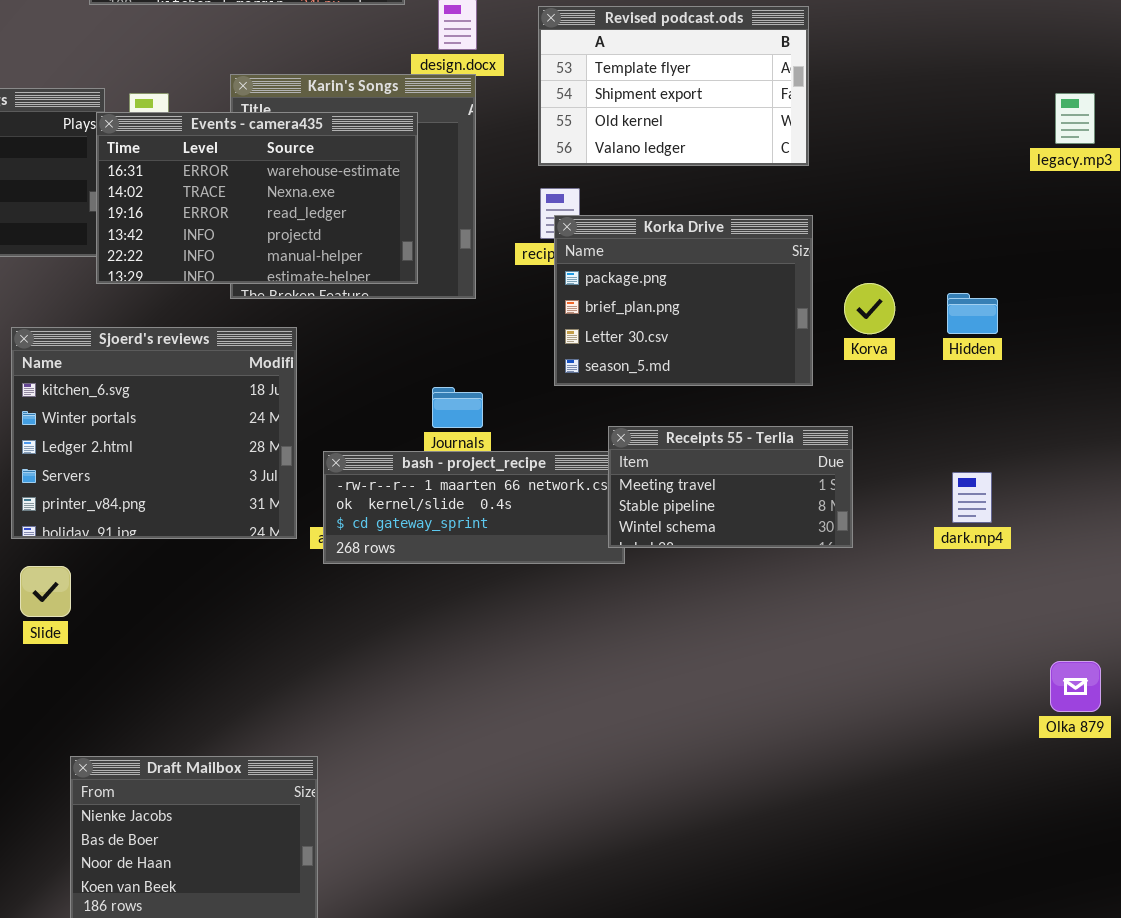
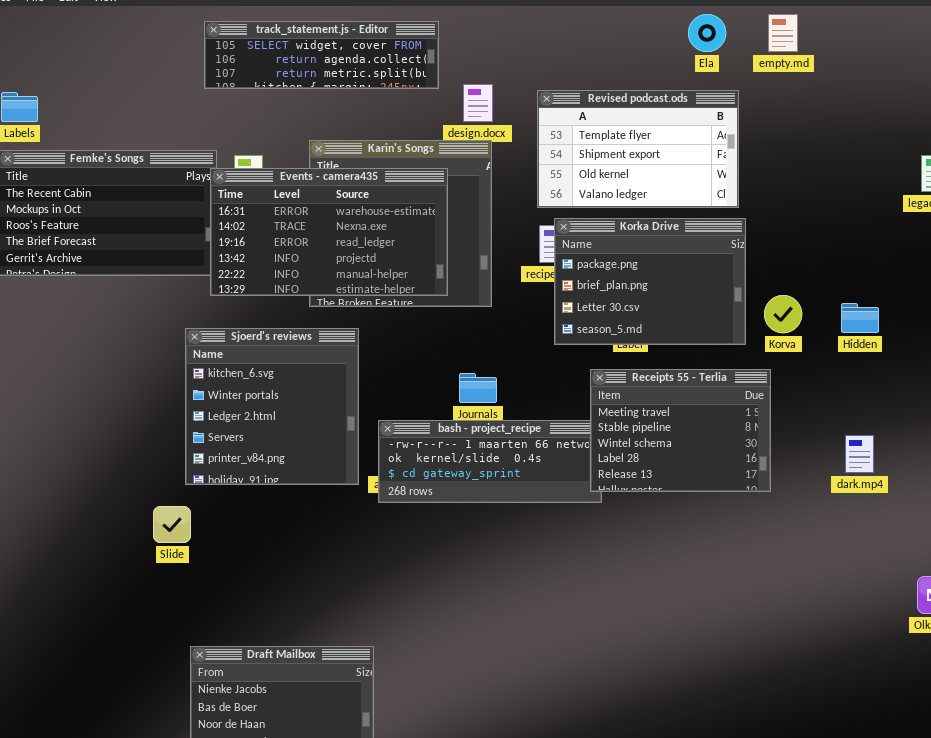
Korka Drive: [554,215,813,386] -> [554,218,746,345], moved
Sjoerd's reviews: [11,327,297,539] -> [185,328,359,485], resized
Receipts 55 - Terlia: [608,426,853,548] -> [590,369,771,492], resized

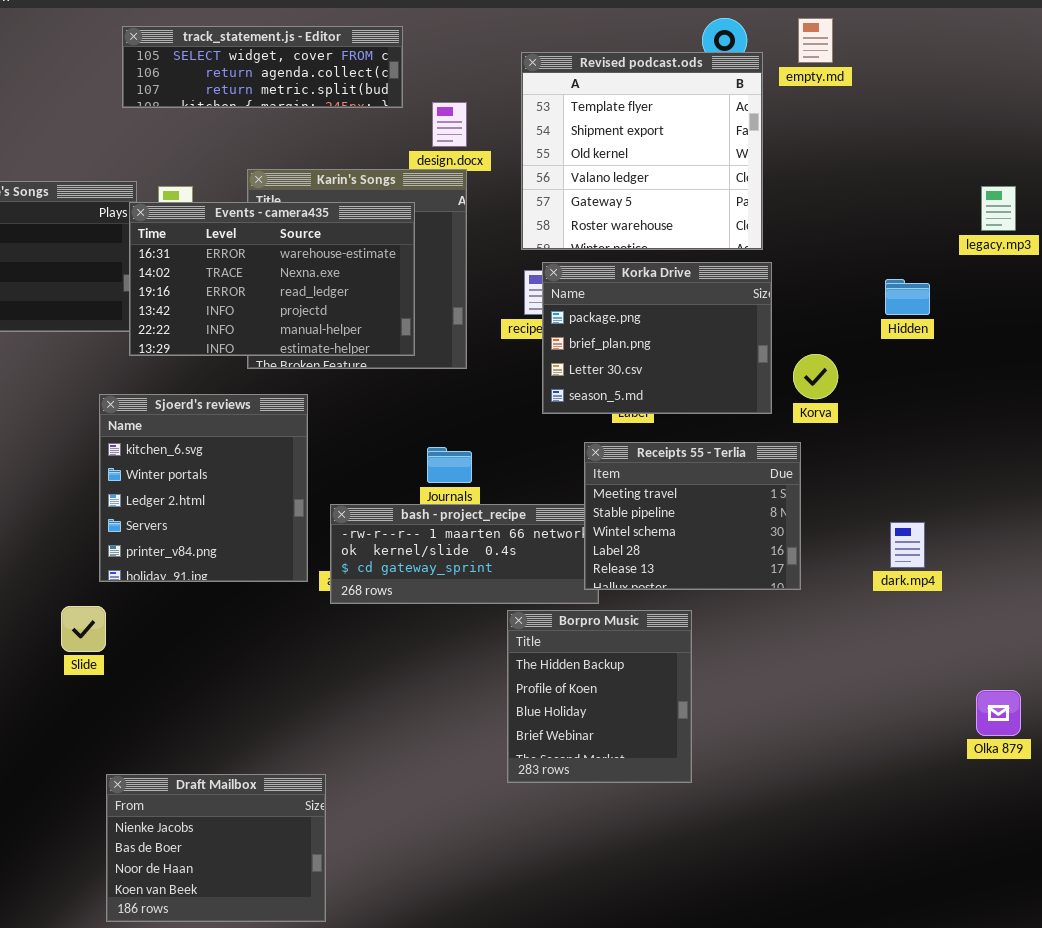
Revised podcast.ods: [537,90,739,208] -> [521,52,763,250], resized
Hidden: [841,303,879,333] -> [885,279,930,315], moved
Borpro Music: none -> [507,610,692,783], opened

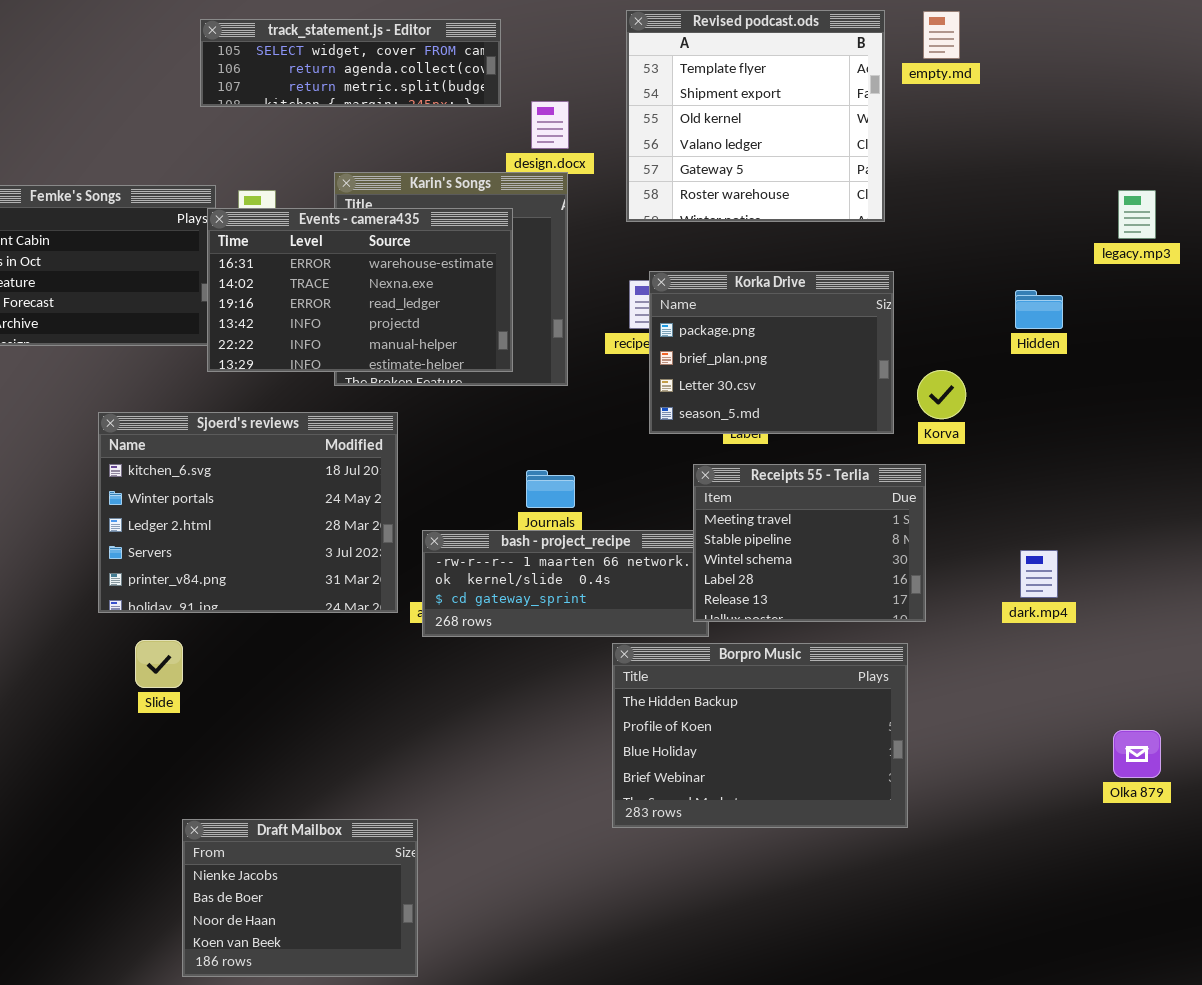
Revised podcast.ods: [521,52,763,250] -> [626,10,885,222], moved
Sjoerd's reviews: [99,394,308,582] -> [98,412,398,613], resized
Borpro Music: [507,610,692,783] -> [612,643,908,828], resized

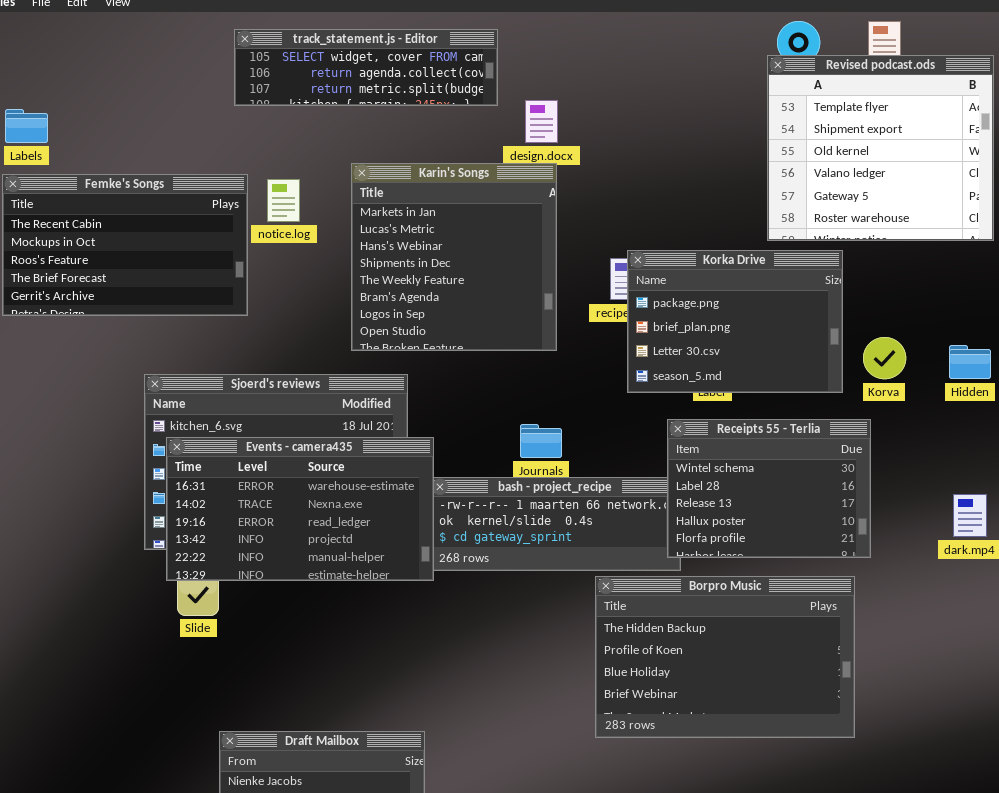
Revised podcast.ods: [626,10,885,222] -> [767,55,994,241], moved
Events - camera435: [207,208,513,372] -> [166,437,434,581], moved
Hidden: [1015,290,1063,329] -> [949,345,991,379], moved
Receipts 55 - Terlia: [693,464,926,622] -> [667,419,871,558], scrolled down 2 rows

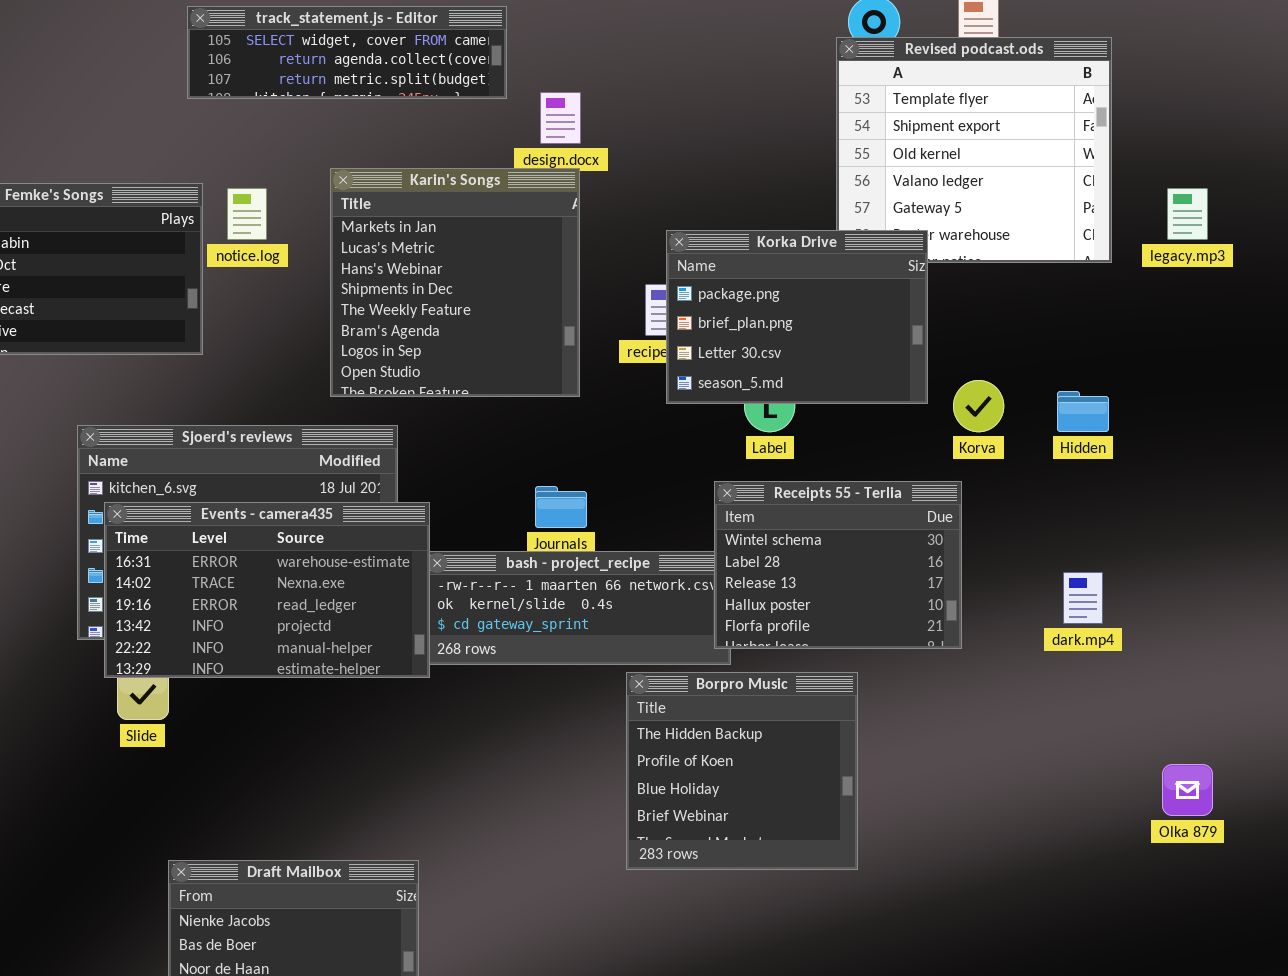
Korka Drive: [627,250,843,393] -> [666,230,928,404], moved
Borpro Music: [595,576,855,738] -> [626,672,858,870], resized

